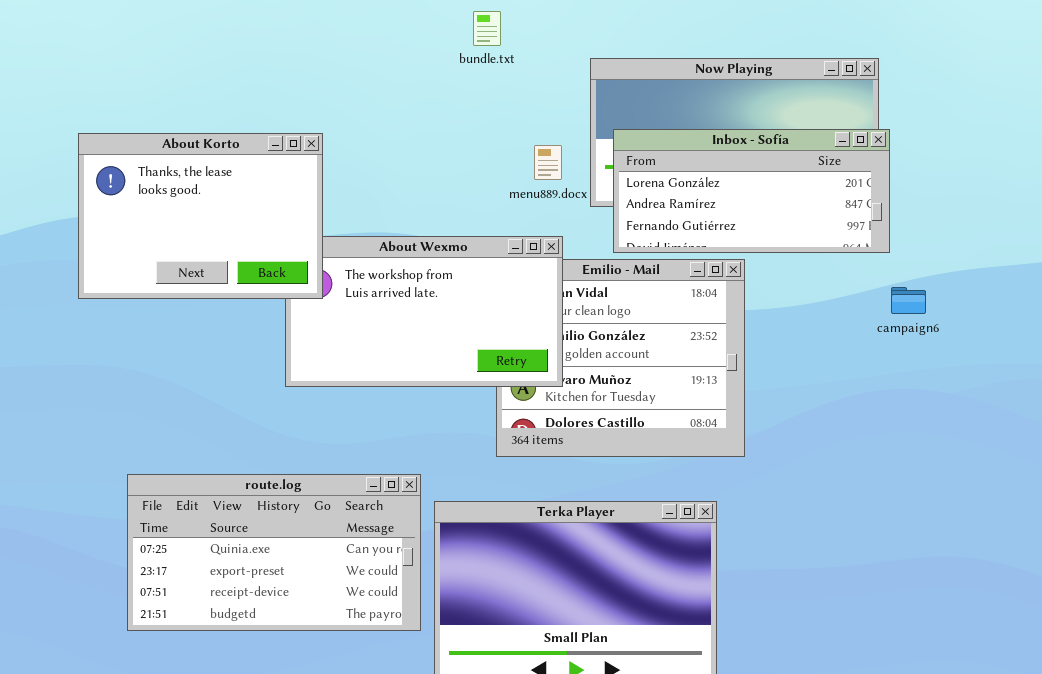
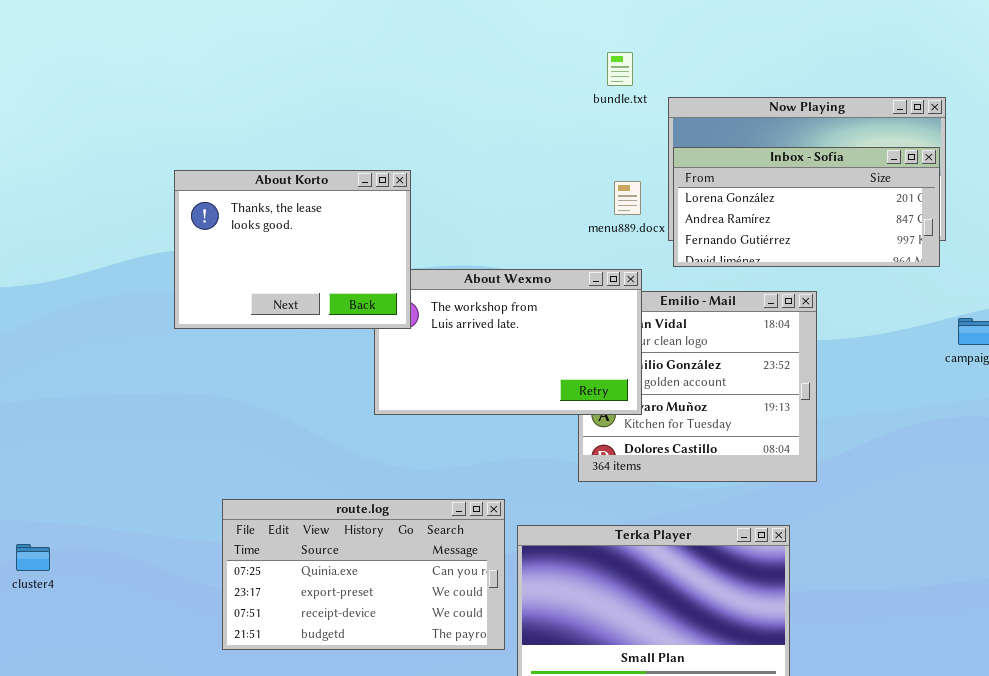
bundle.txt: [473,11,501,46] -> [607,52,633,86], moved
Inbox - Sofía: [613,129,890,253] -> [673,147,940,267], moved

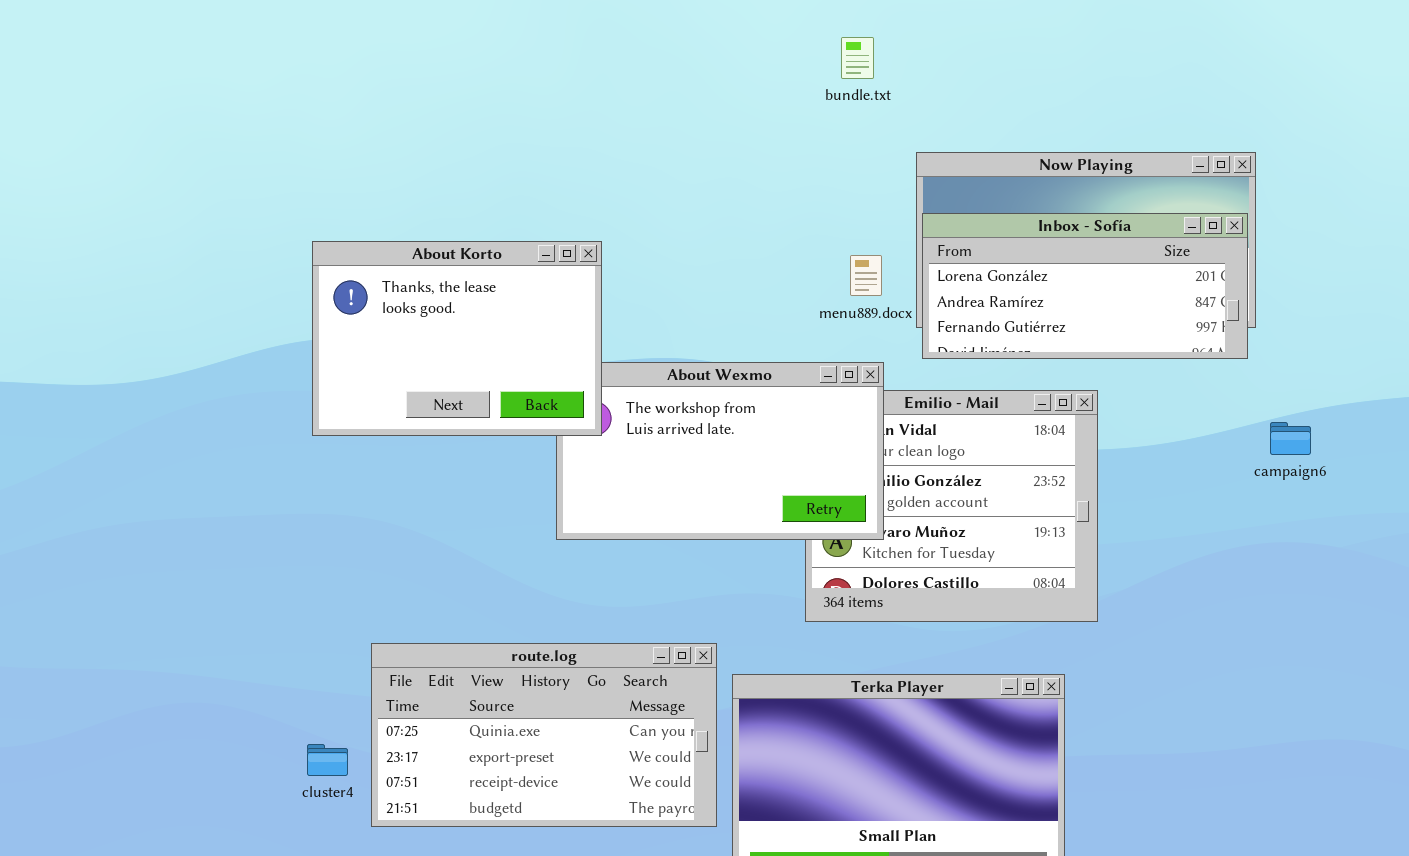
bundle.txt: [607,52,633,86] -> [841,37,874,79], moved
cluster4: [16,544,50,571] -> [307,744,348,776], moved

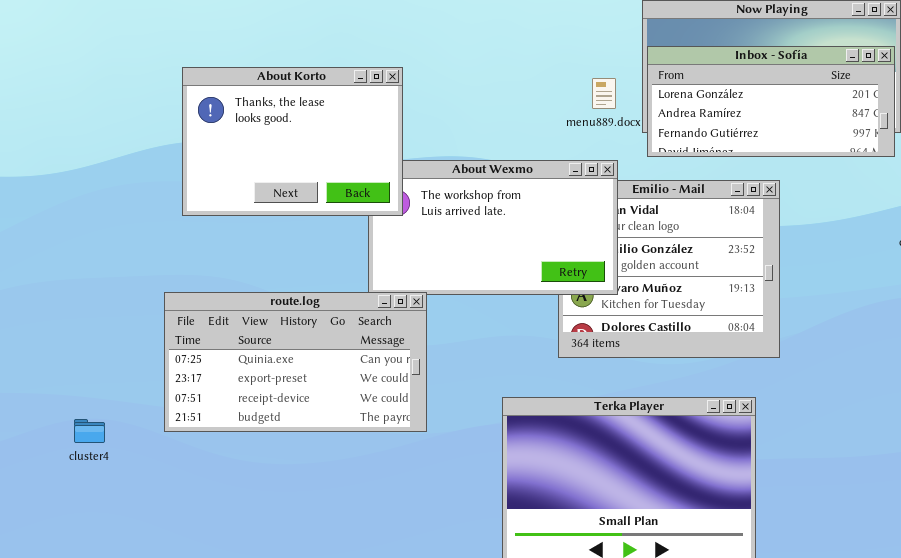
route.log: [371,643,717,827] -> [164,292,427,432], moved
cluster4: [307,744,348,776] -> [74,419,105,443], moved

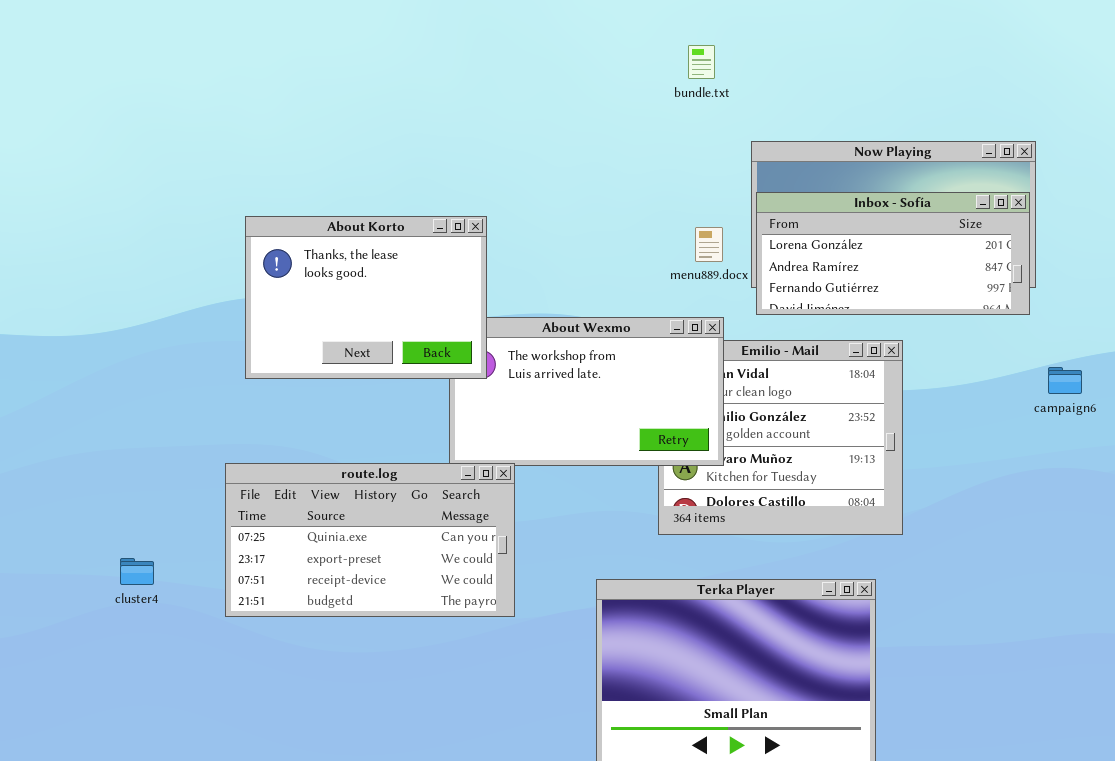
cluster4: [74,419,105,443] -> [120,558,154,585], moved

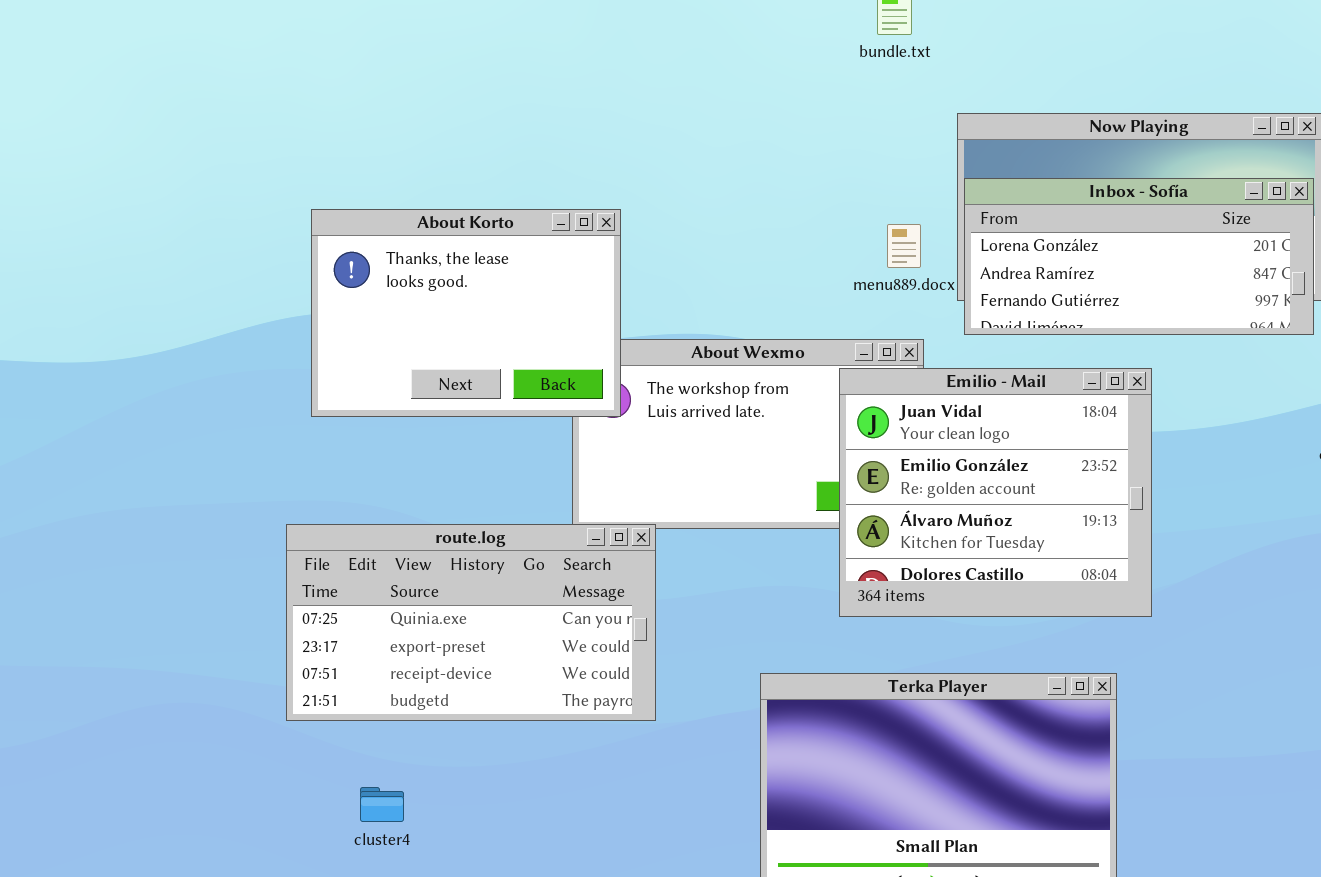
Emilio - Mail: [658,340,903,535] -> [839,368,1152,617], raised
cluster4: [120,558,154,585] -> [360,787,404,822], moved

